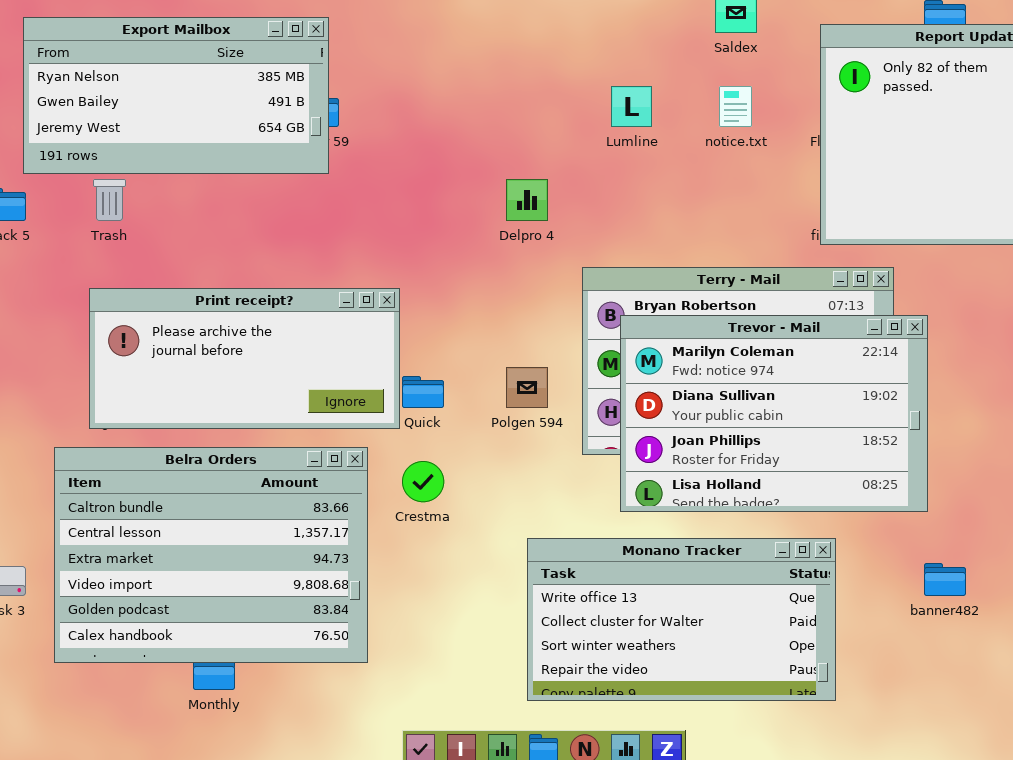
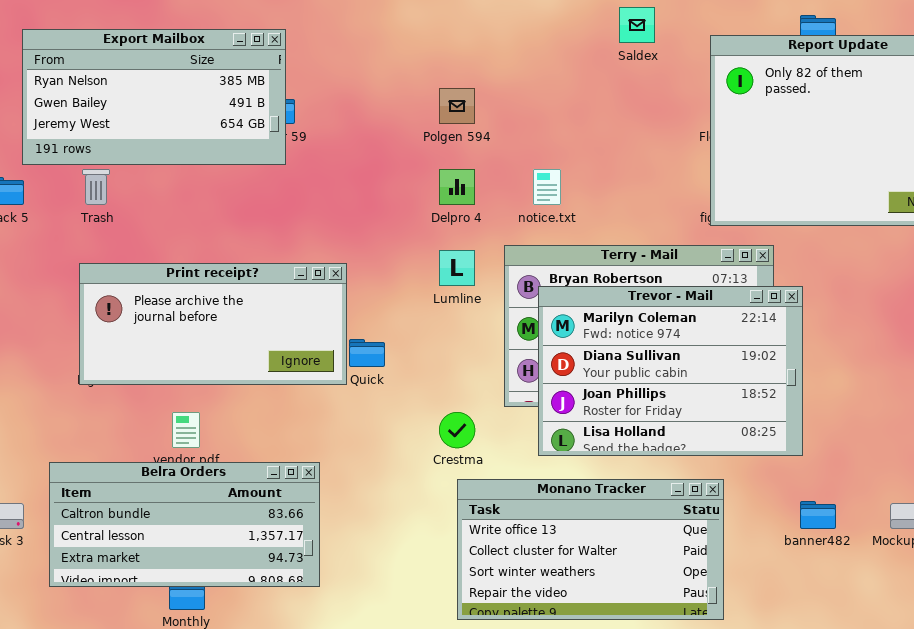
Lumline: [611,86,652,127] -> [439,250,475,286], moved
notice.txt: [719,86,752,127] -> [533,169,561,205], moved
Polgen 594: [506,367,548,408] -> [439,88,475,124], moved
Belra Orders: [54,447,368,663] -> [49,462,320,587], resized
Crestma: [402,461,444,502] -> [439,412,475,448], moved

